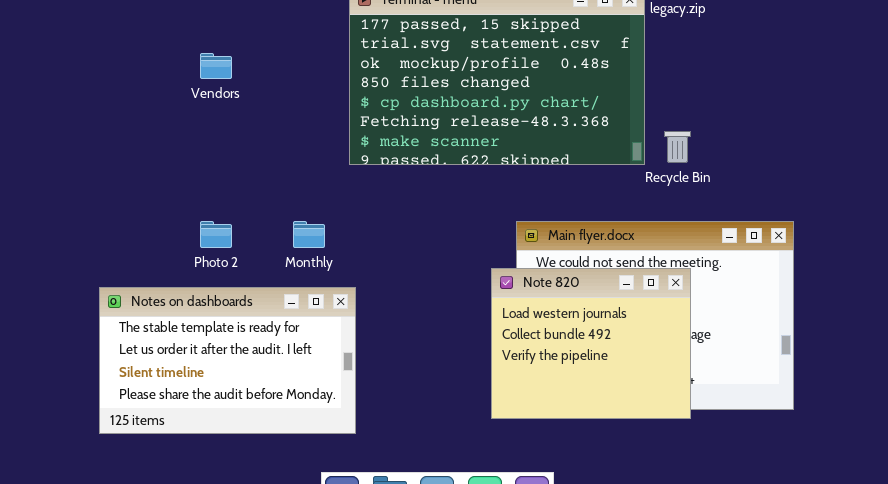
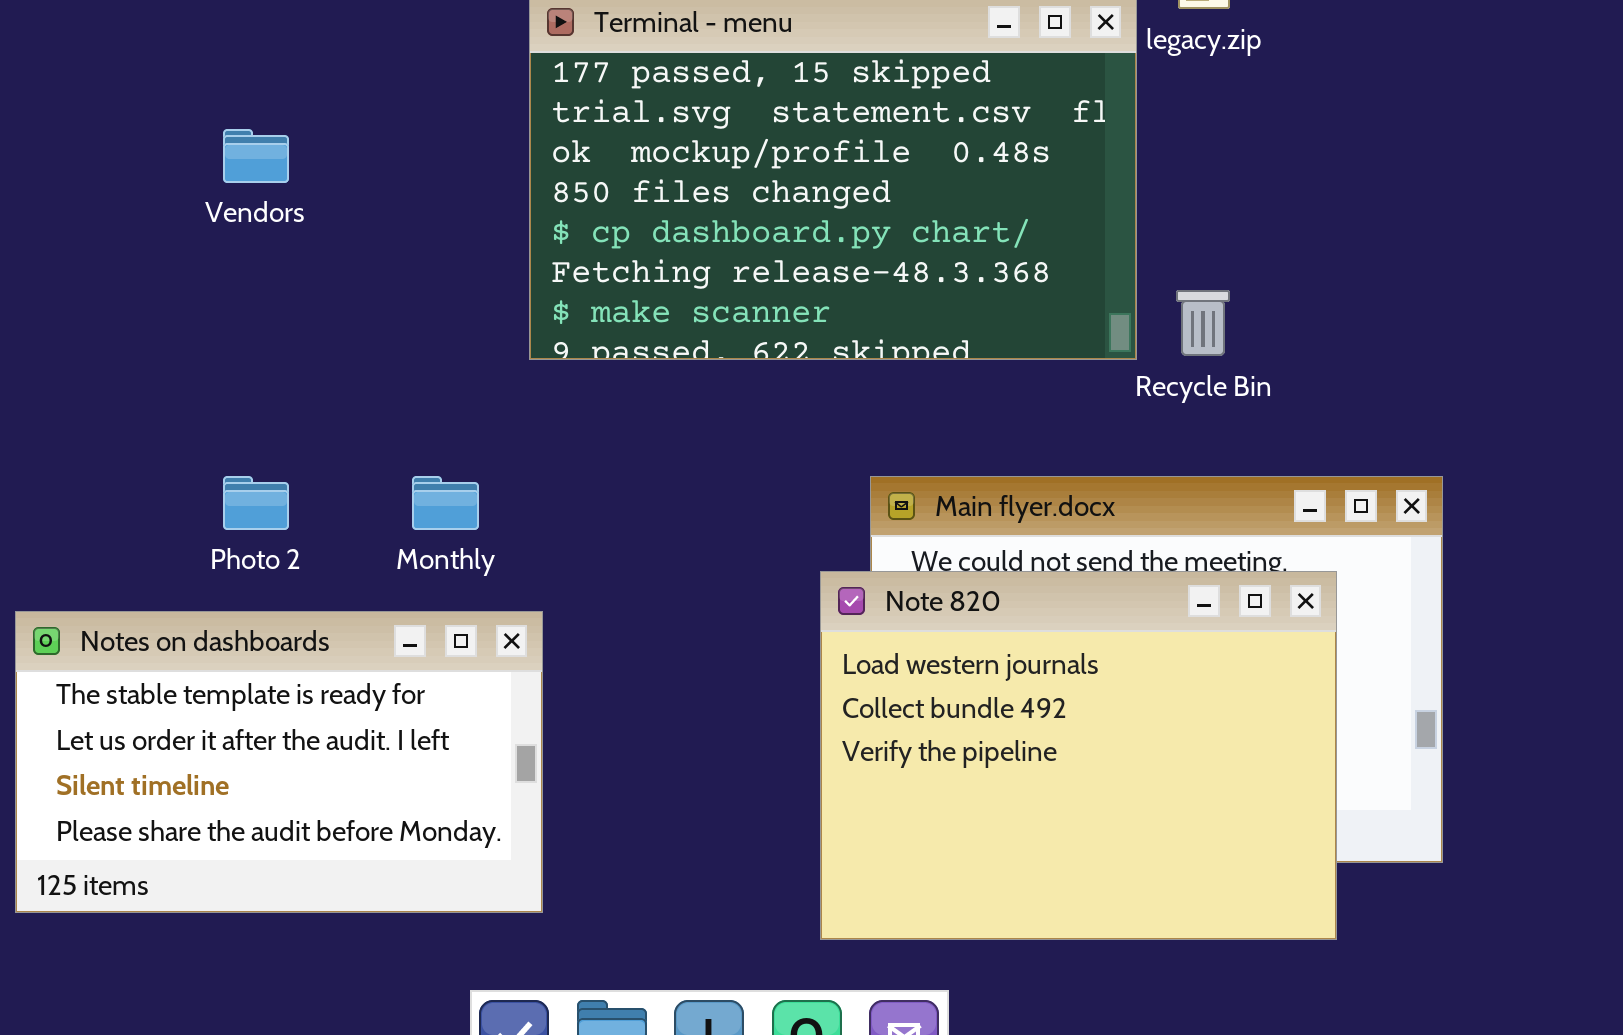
Note 820: [491,268,691,419] -> [820,571,1337,940], resized

